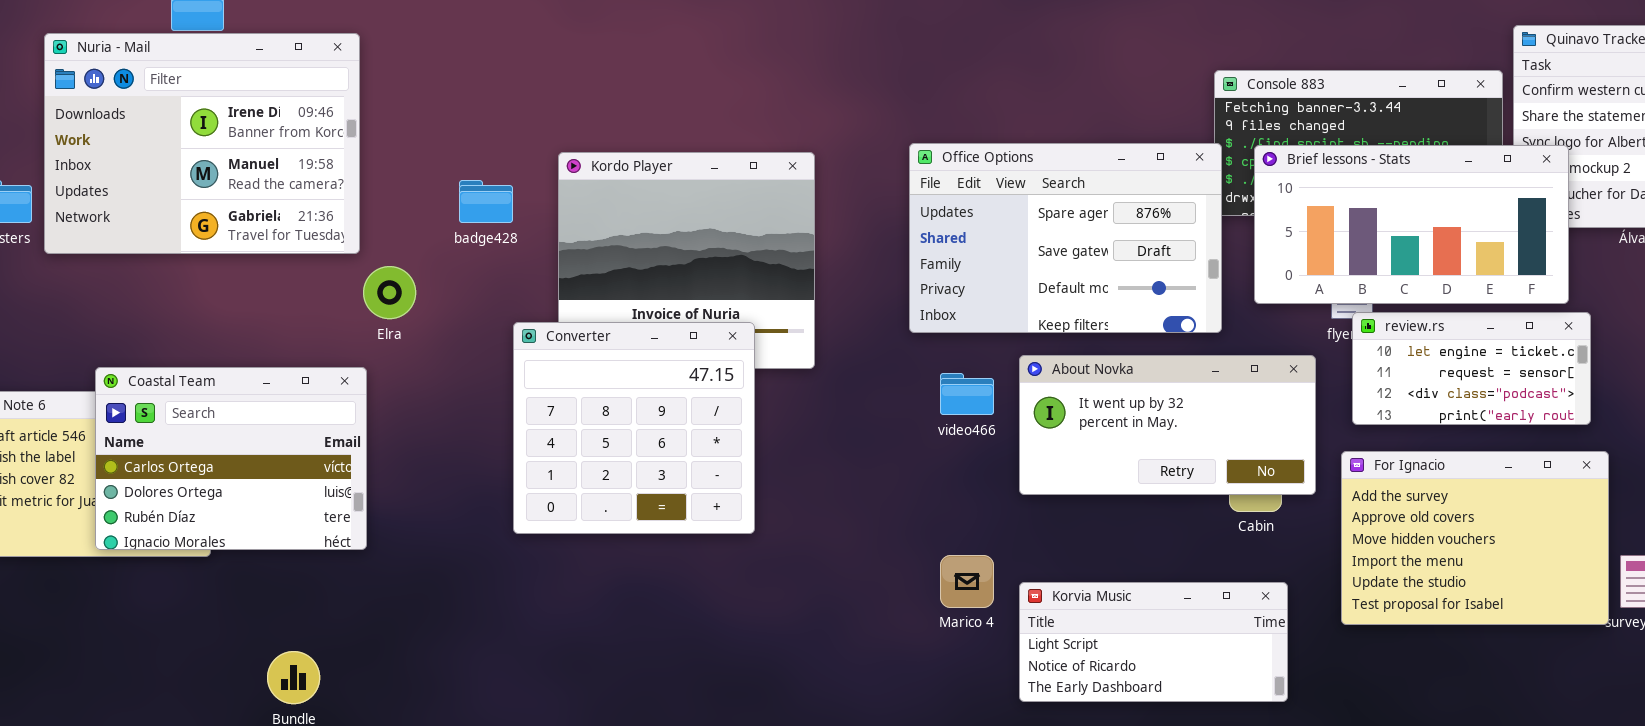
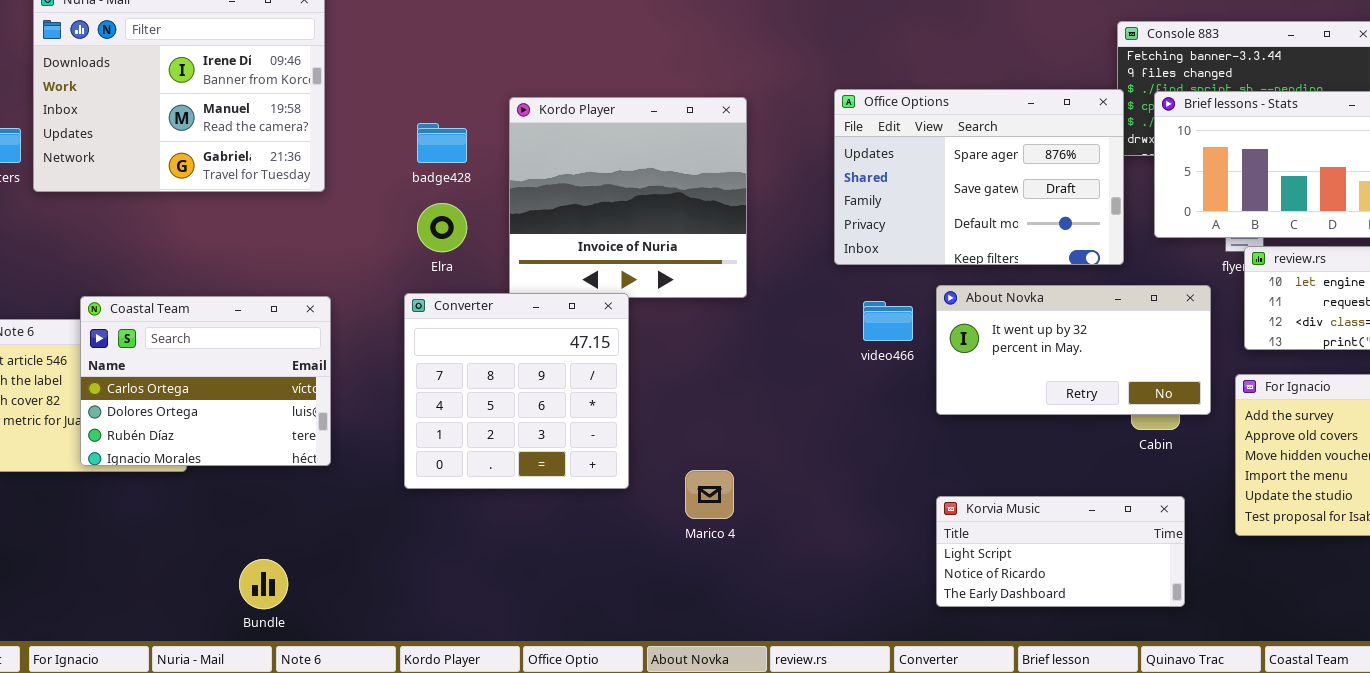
Elra: [363,266,416,319] -> [417,203,467,252], moved
Converter: [513,322,755,534] -> [404,293,629,489], moved
Marico 4: [940,555,994,608] -> [685,470,734,519], moved

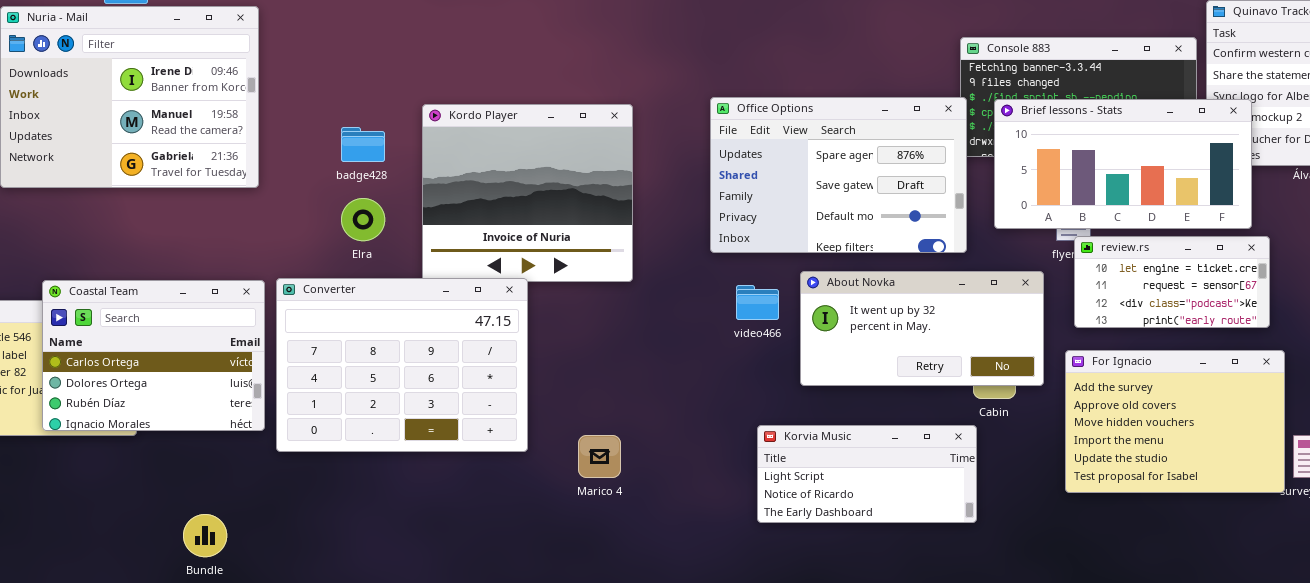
Converter: [404,293,629,489] -> [276,278,528,452], resized
Korvia Music: [936,496,1185,607] -> [757,425,977,523], moved

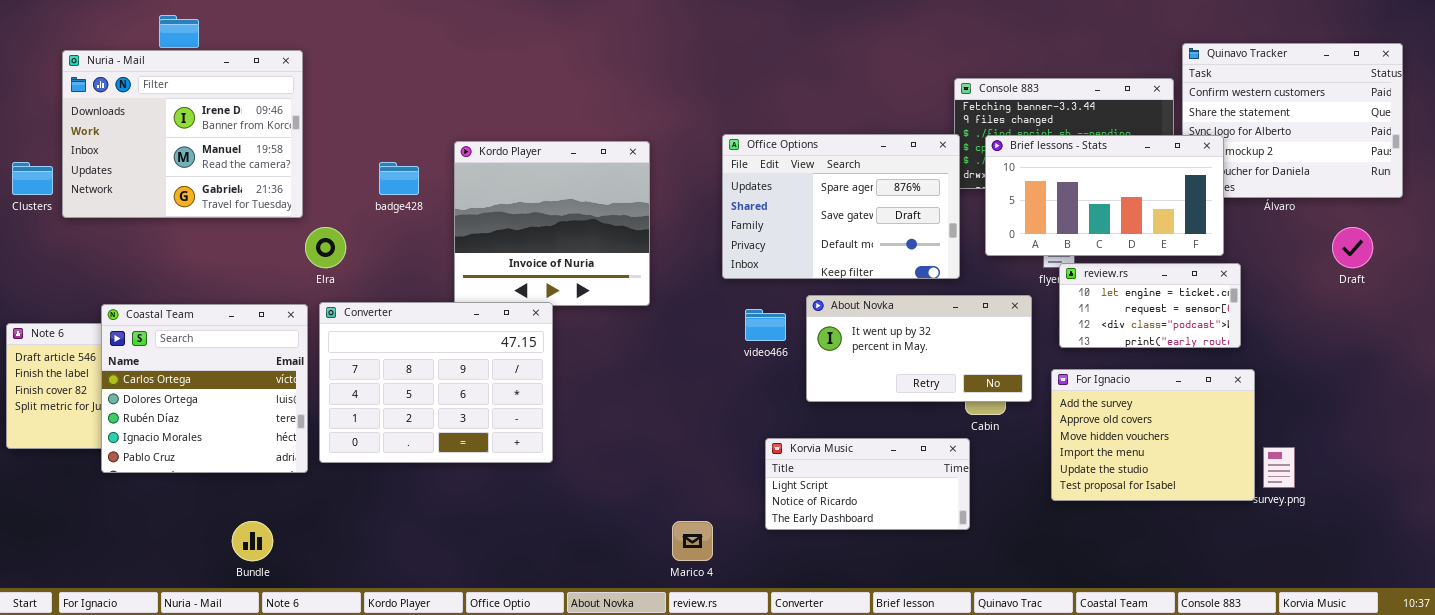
Elra: [341,198,385,241] -> [305,227,346,268], moved
Coastal Team: [42,280,265,431] -> [101,304,308,473], resized
Marico 4: [578,435,621,478] -> [672,521,713,561], moved

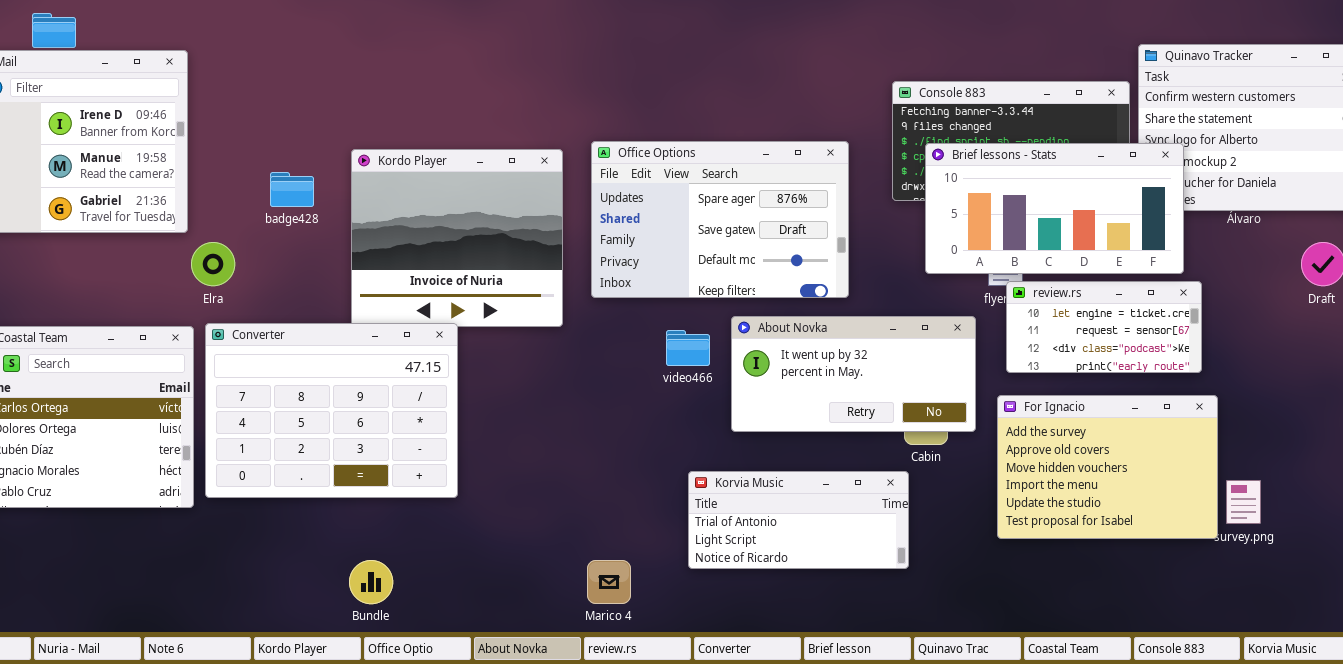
Office Options: [722,134,960,279] -> [591,141,849,298], moved
Korvia Music: [765,438,970,530] -> [688,471,909,569], scrolled up 1 row
Bundle: [232,521,273,561] -> [349,560,393,604], moved

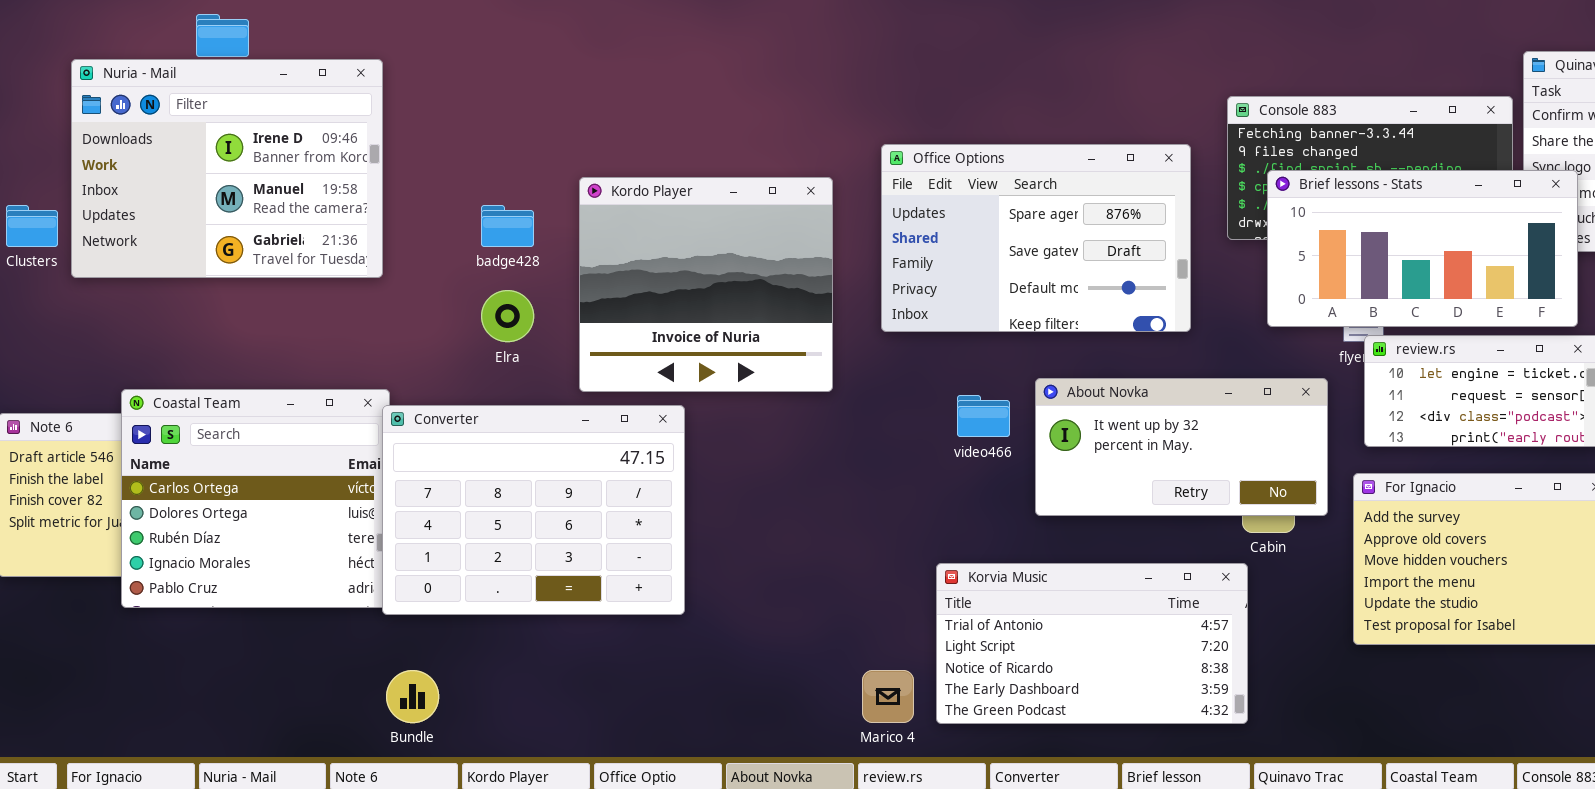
Office Options: [591,141,849,298] -> [881,144,1191,332], moved
Elra: [191,242,235,286] -> [481,290,534,342], moved
Converter: [205,323,458,498] -> [382,405,685,615], moved
Korvia Music: [688,471,909,569] -> [936,563,1248,724], resized
Bundle: [349,560,393,604] -> [386,670,439,723], moved

